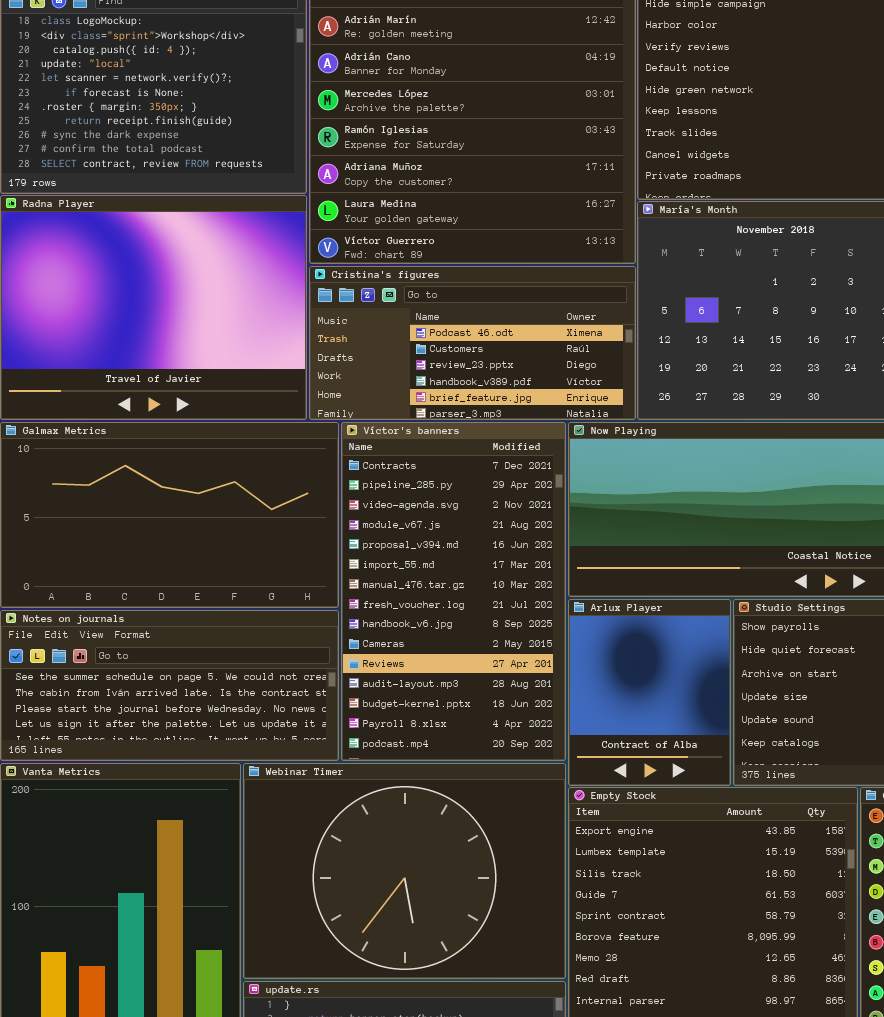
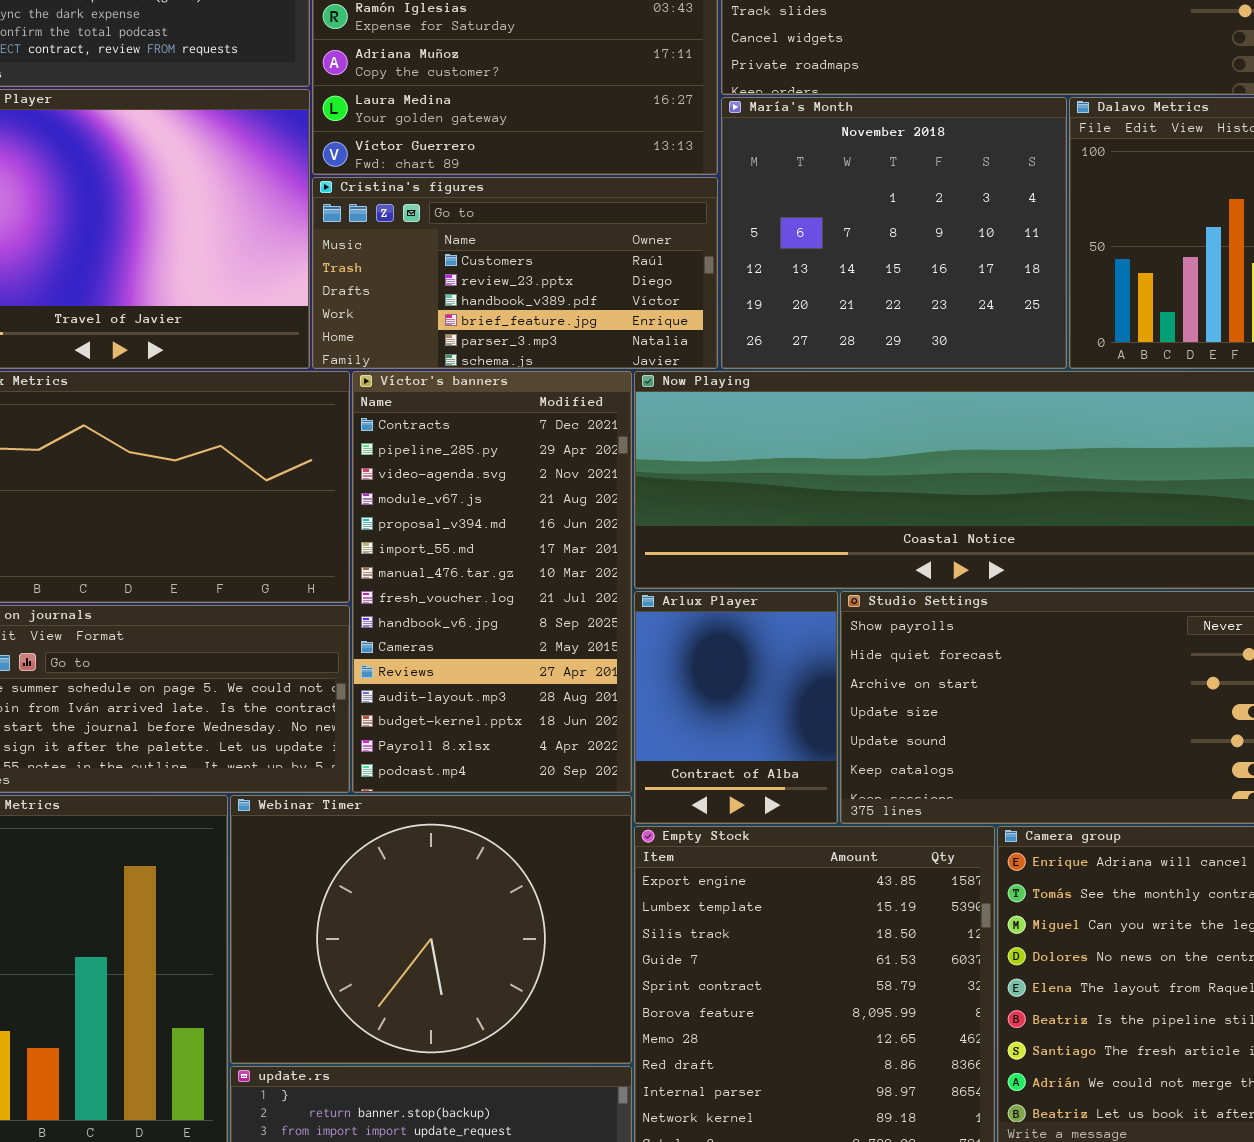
Cristina's figures: [309,266,636,420] -> [312,177,718,369], scrolled down 1 row

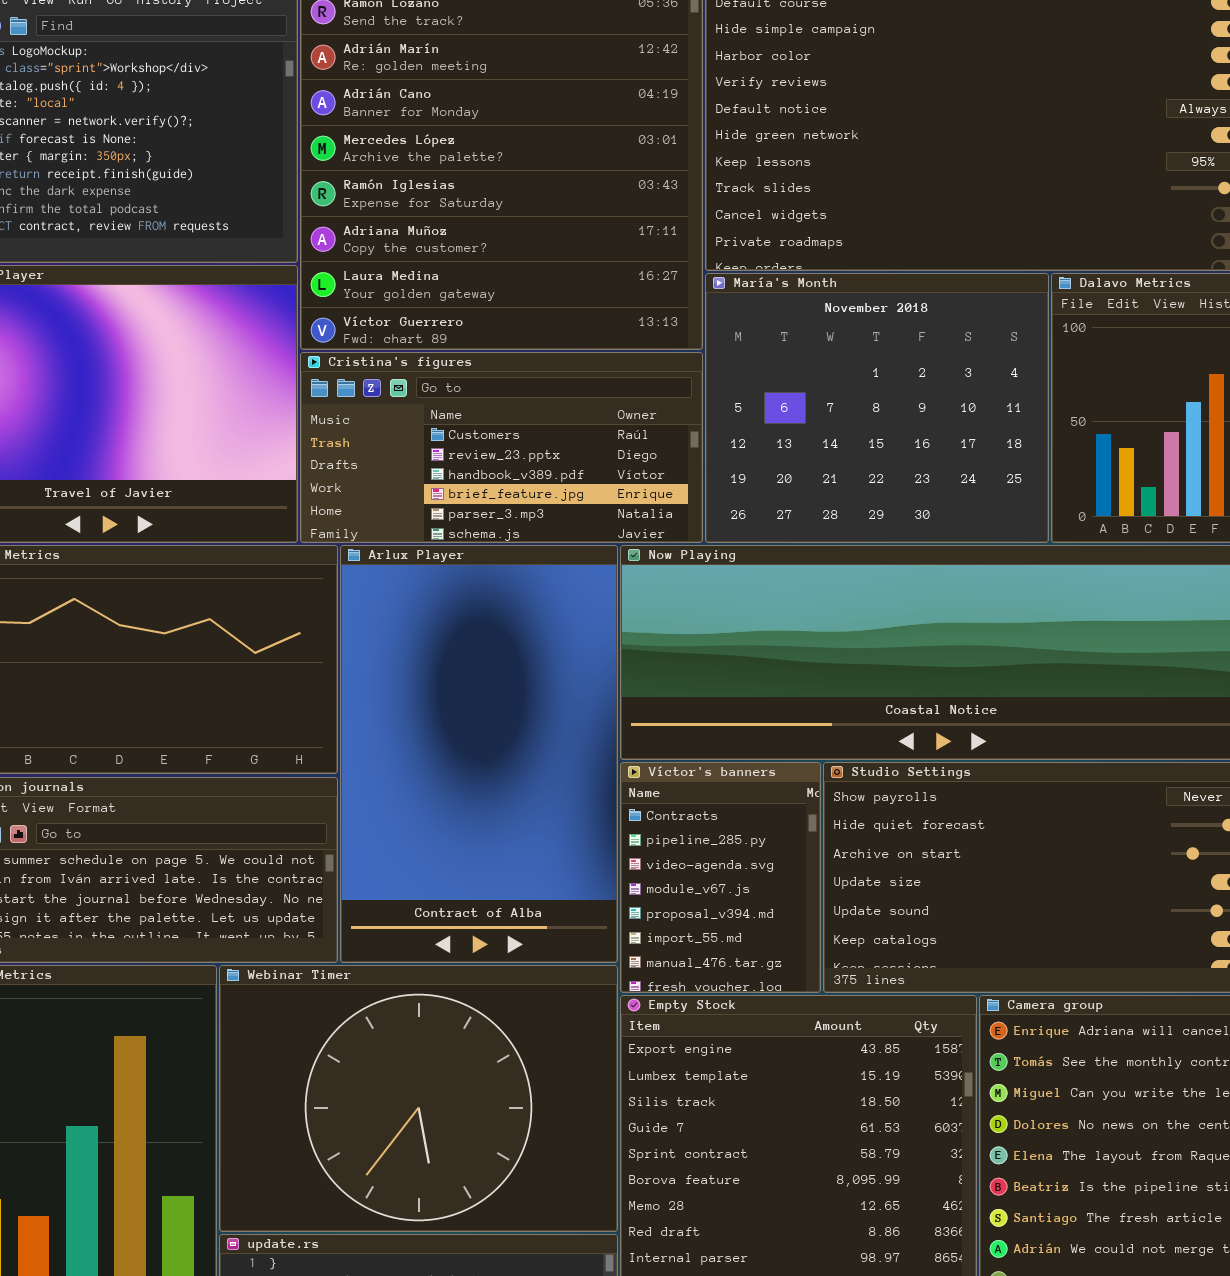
Víctor's banners: [352,371,632,793] -> [620,762,821,993], moved, resized
Arlux Player: [634,591,838,824] -> [340,545,618,963], moved, resized

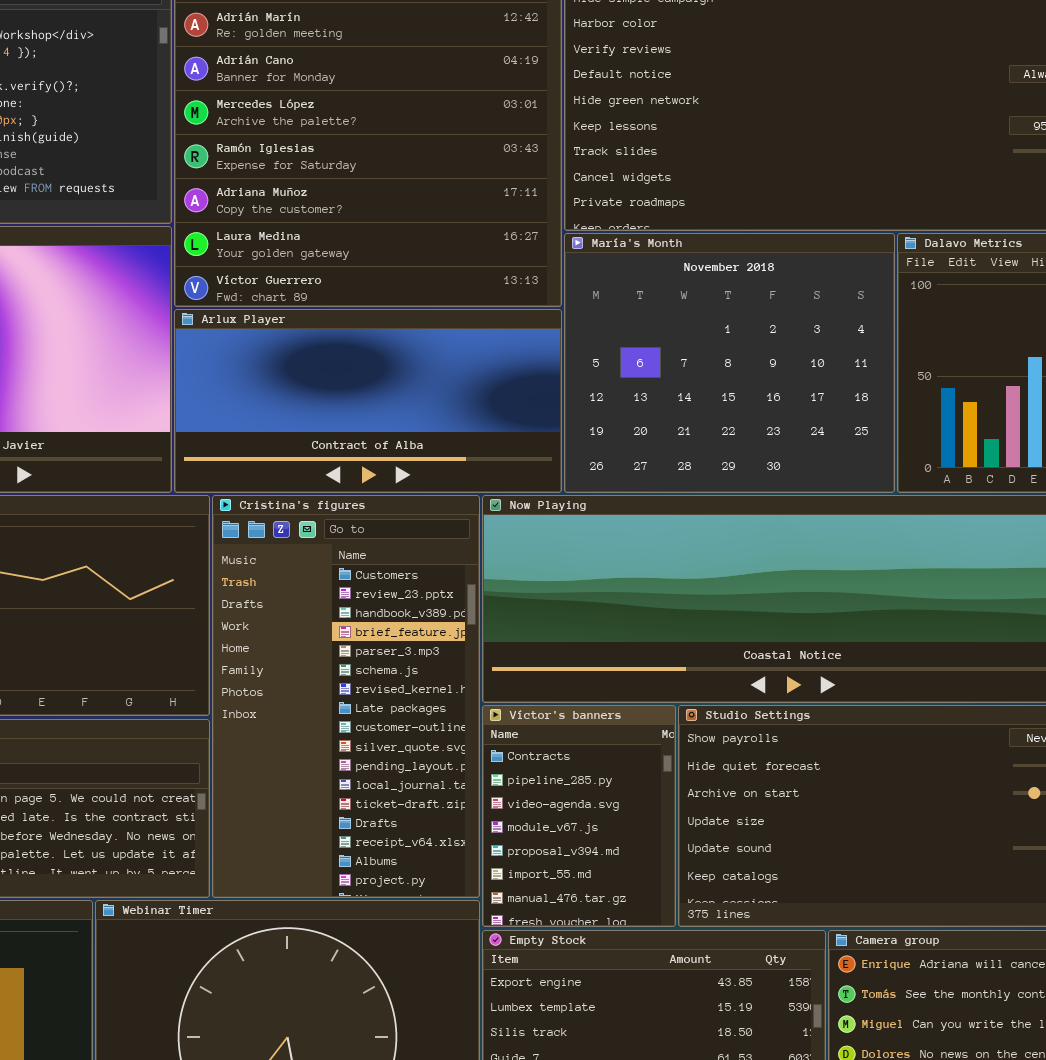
Cristina's figures: [300,352,703,543] -> [212,495,480,898], moved, resized
Arlux Player: [340,545,618,963] -> [174,309,562,493], moved, resized

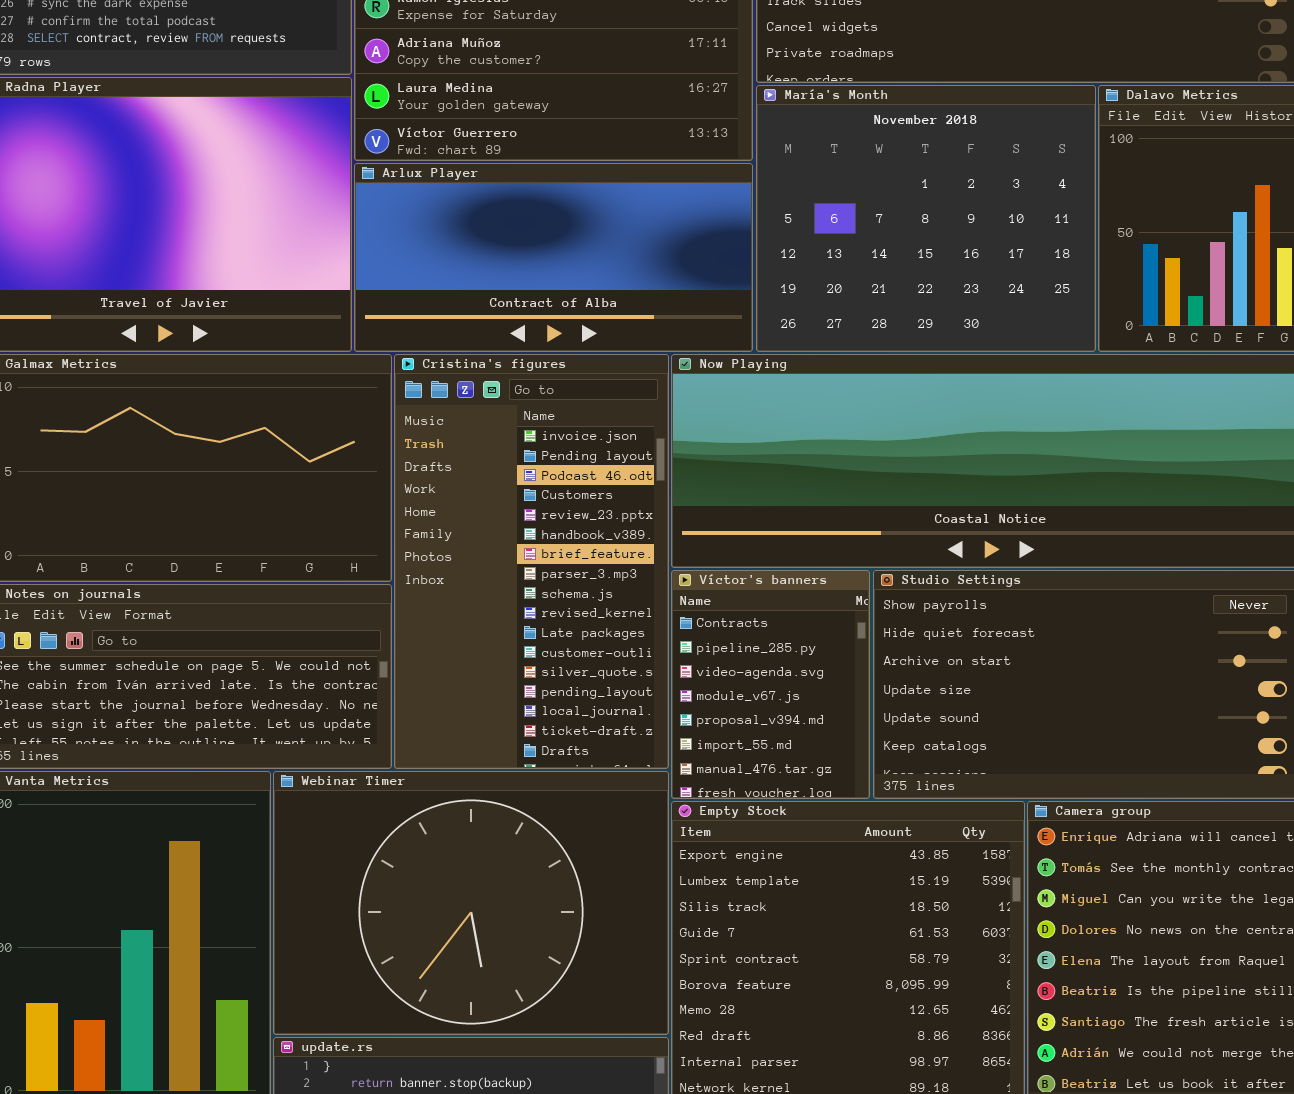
Cristina's figures: [212,495,480,898] -> [394,354,669,769], scrolled up 3 rows

